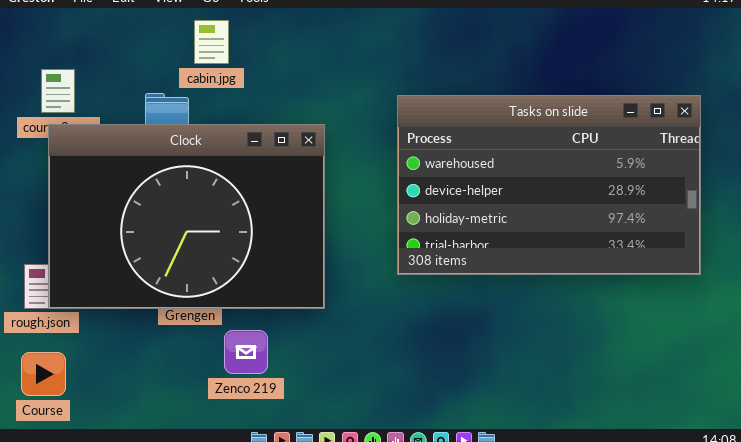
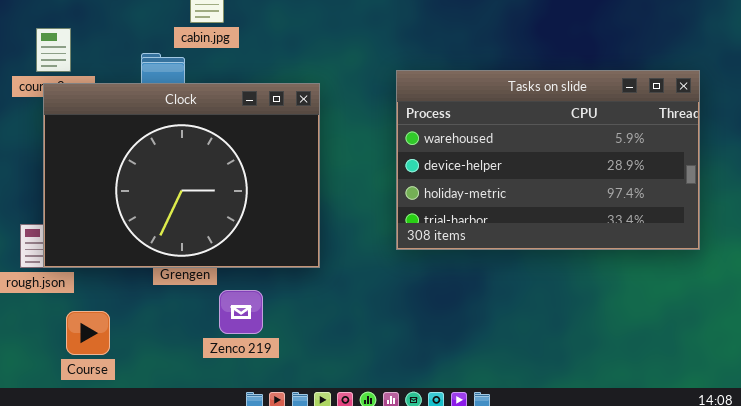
Tasks on slide: [397,95,701,275] -> [396,70,700,250], moved
Course: [21,352,66,396] -> [66,311,110,355], moved

